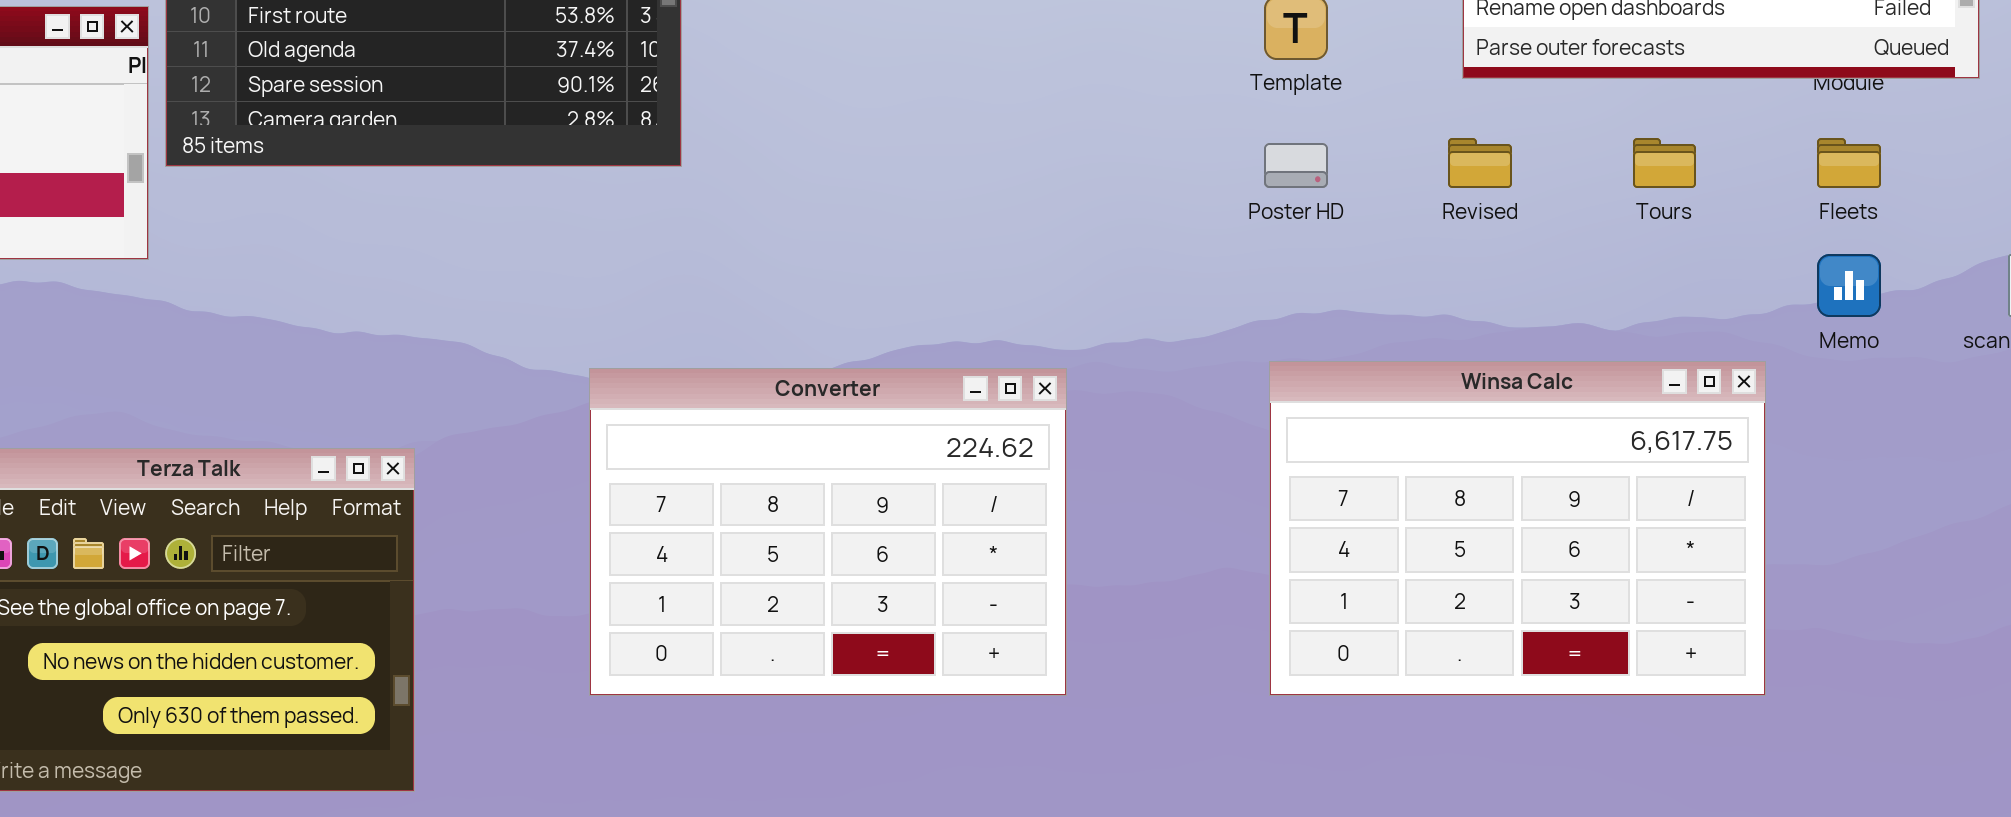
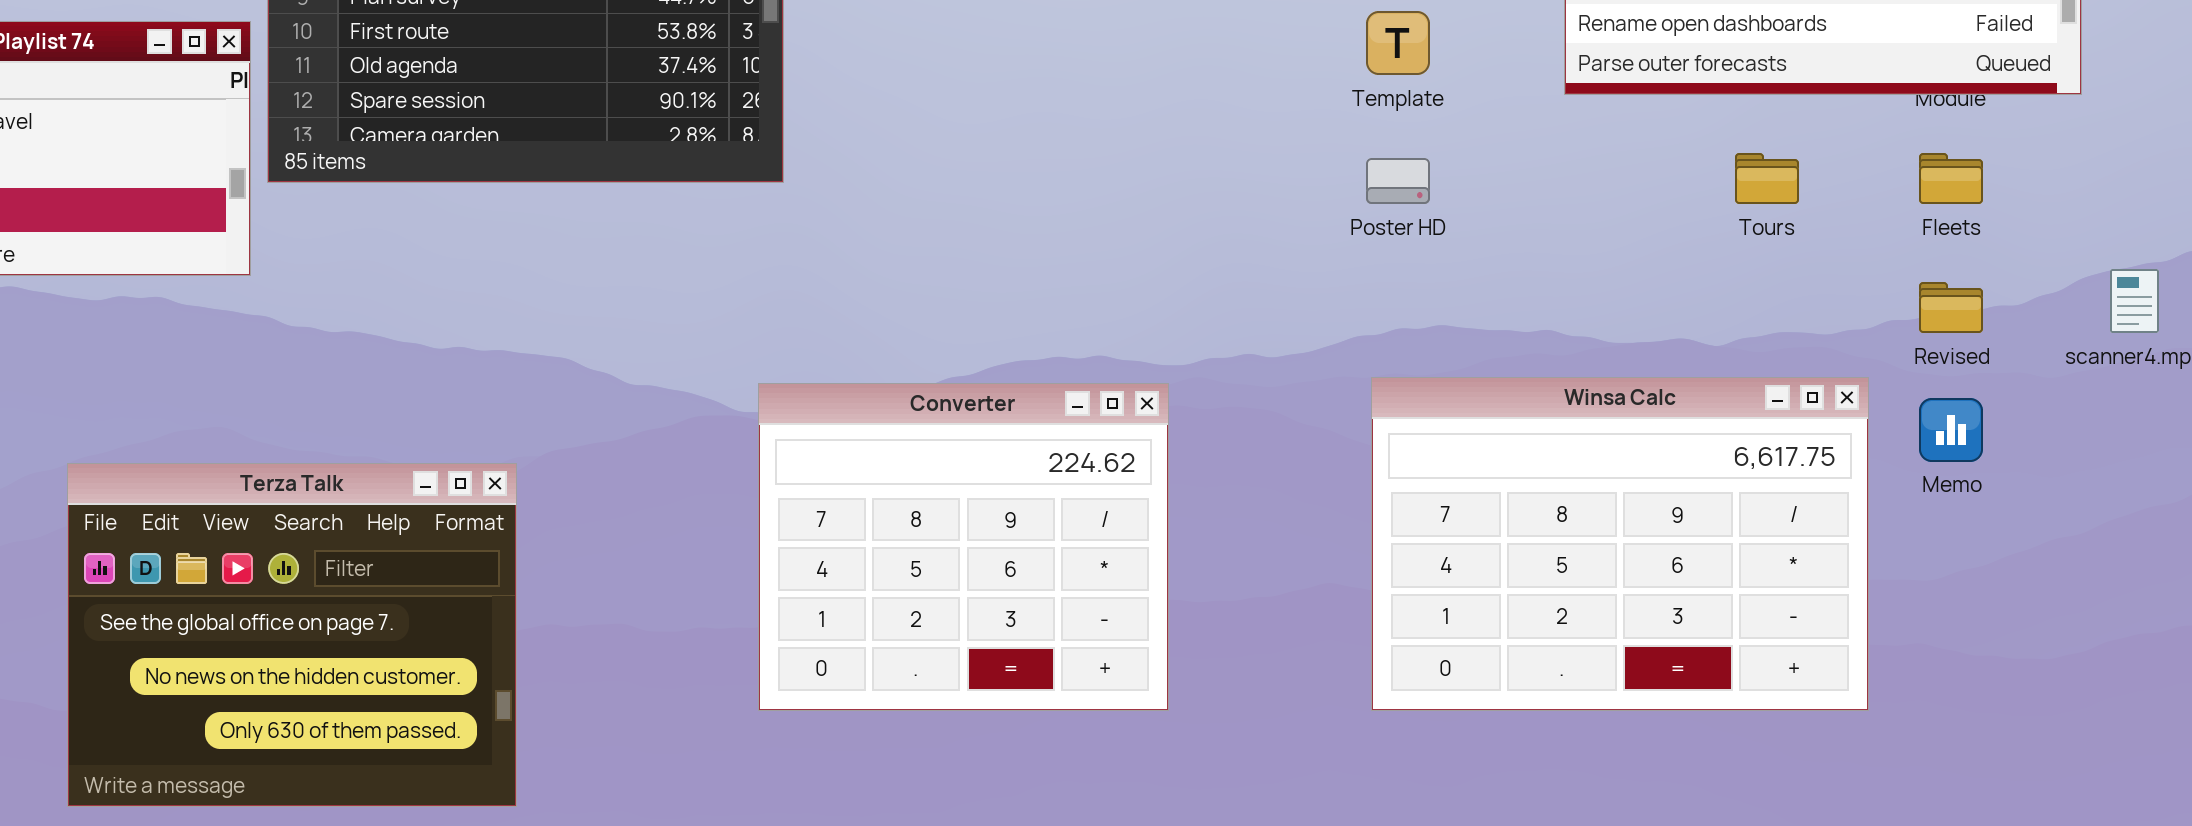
Revised: [1448,138,1512,188] -> [1919,282,1983,333], moved
Memo: [1817,254,1881,317] -> [1919,398,1983,462], moved
Converter: [589,368,1067,696] -> [758,383,1169,711], resized

